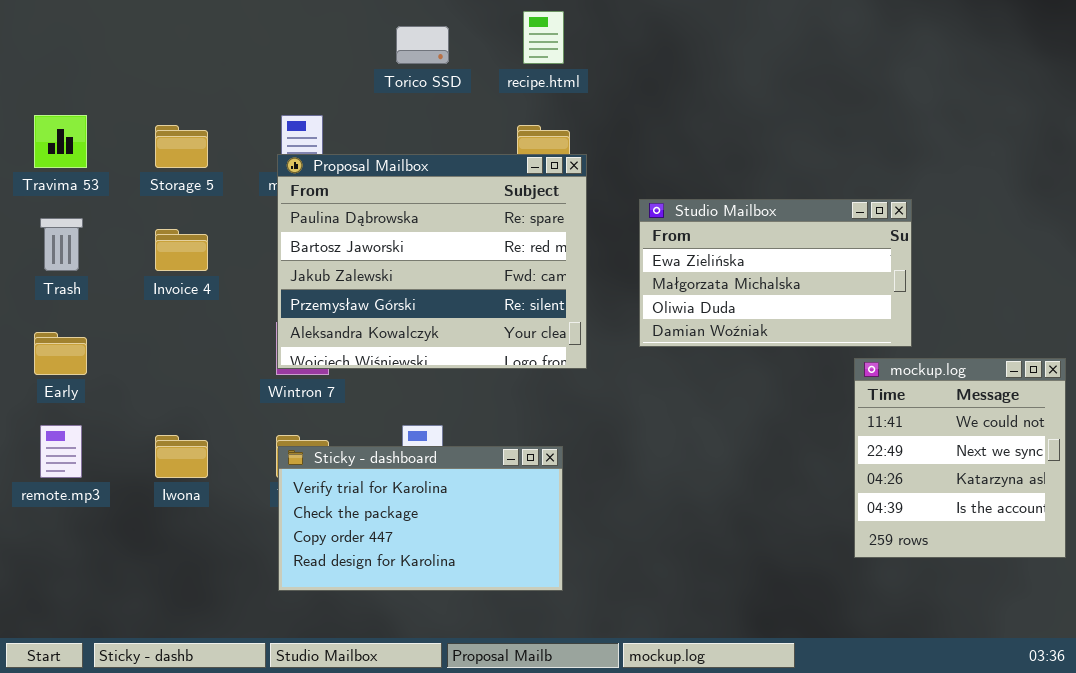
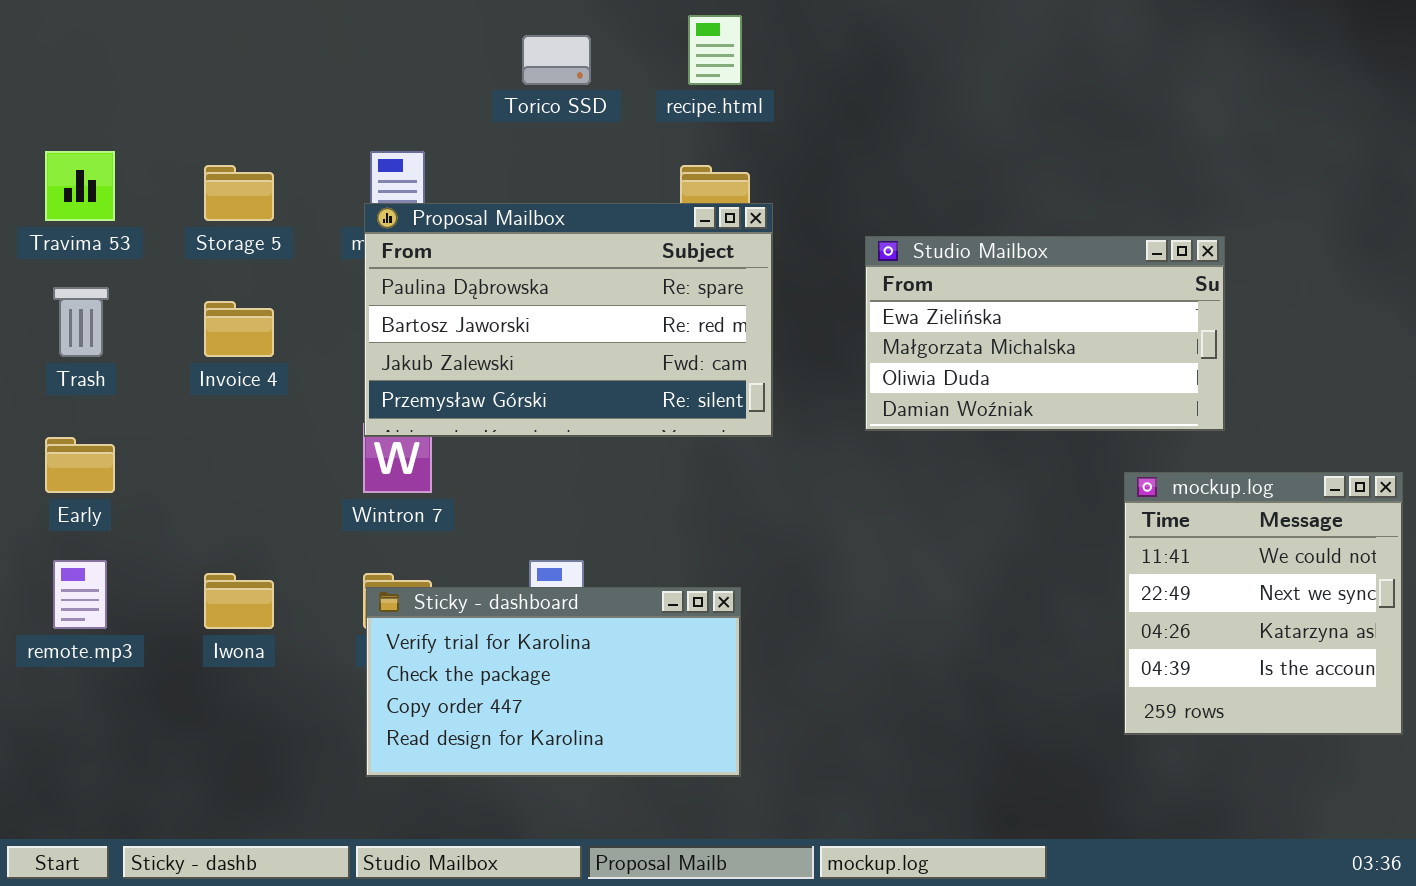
Proposal Mailbox: [277,154,587,369] -> [364,203,773,437], resized
Studio Mailbox: [639,199,912,347] -> [865,236,1225,431], moved

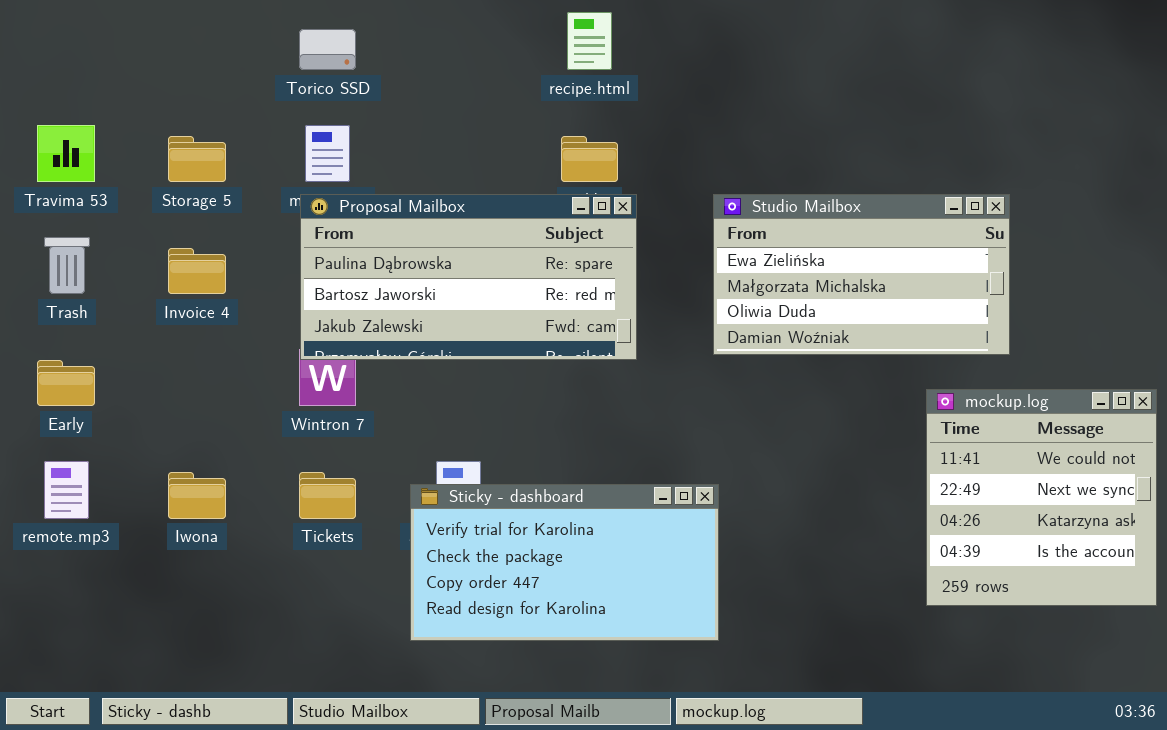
Torico SSD: [522,35,591,85] -> [299,29,356,70], moved
Proposal Mailbox: [364,203,773,437] -> [300,194,637,360], resized
Sticky - dashboard: [366,587,741,777] -> [410,484,719,641], moved

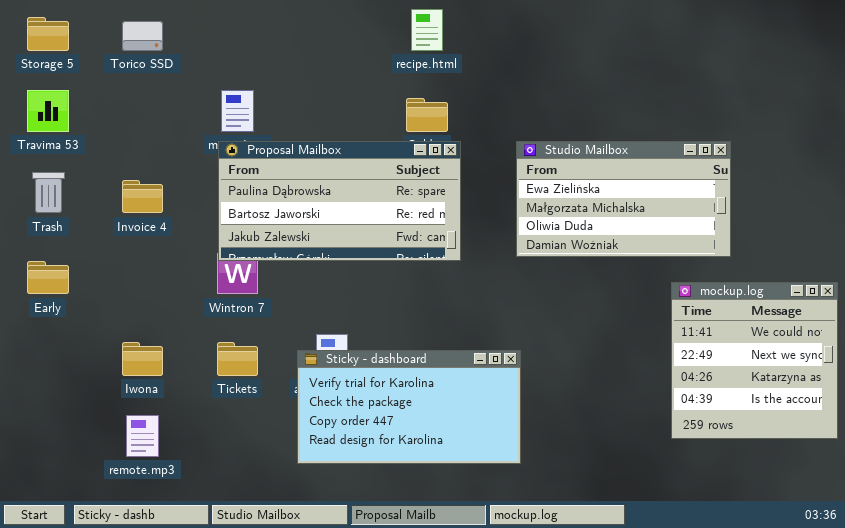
Torico SSD: [299,29,356,70] -> [122,21,163,51], moved
Storage 5: [168,136,226,182] -> [27,17,69,51], moved
remote.mp3: [44,461,89,519] -> [126,415,159,457], moved

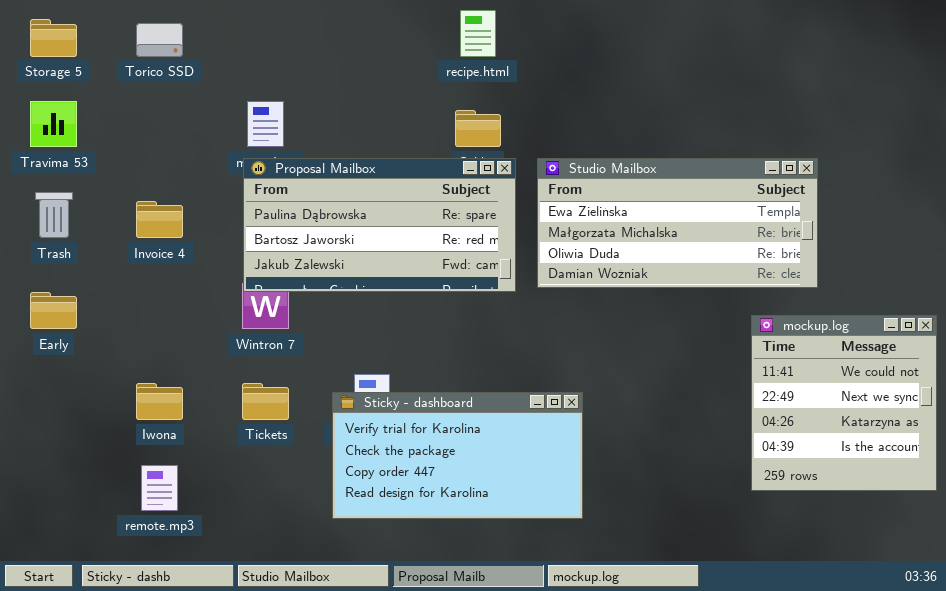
Studio Mailbox: [516,141,731,257] -> [537,158,818,288], resized

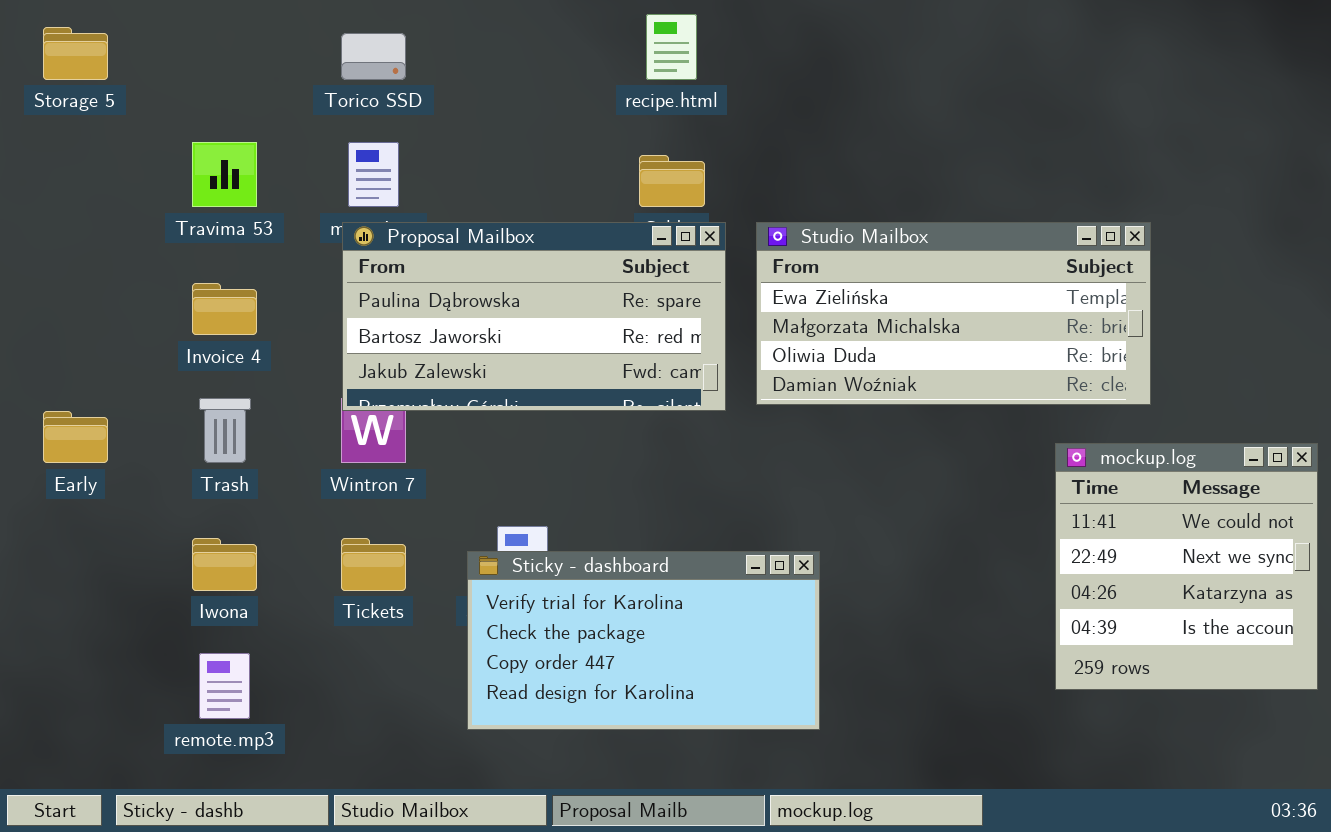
Torico SSD: [136,23,183,57] -> [341,33,406,80], moved
Travima 53: [30,101,77,147] -> [192,142,257,207], moved
Trash: [35,192,73,238] -> [199,398,251,463], moved

